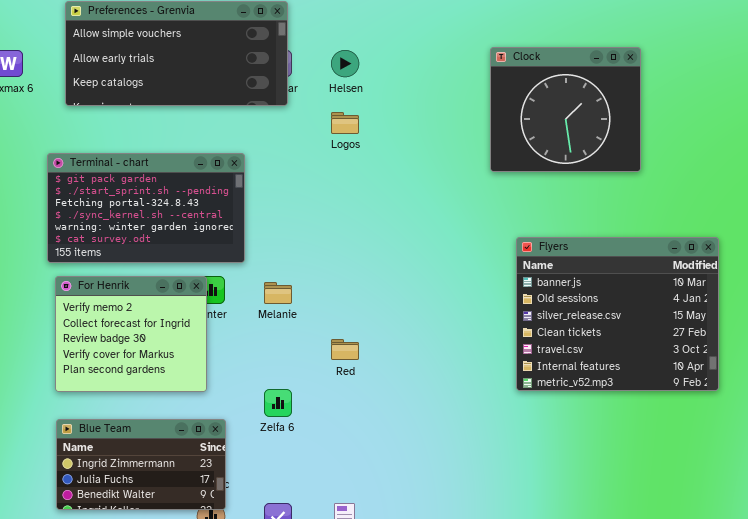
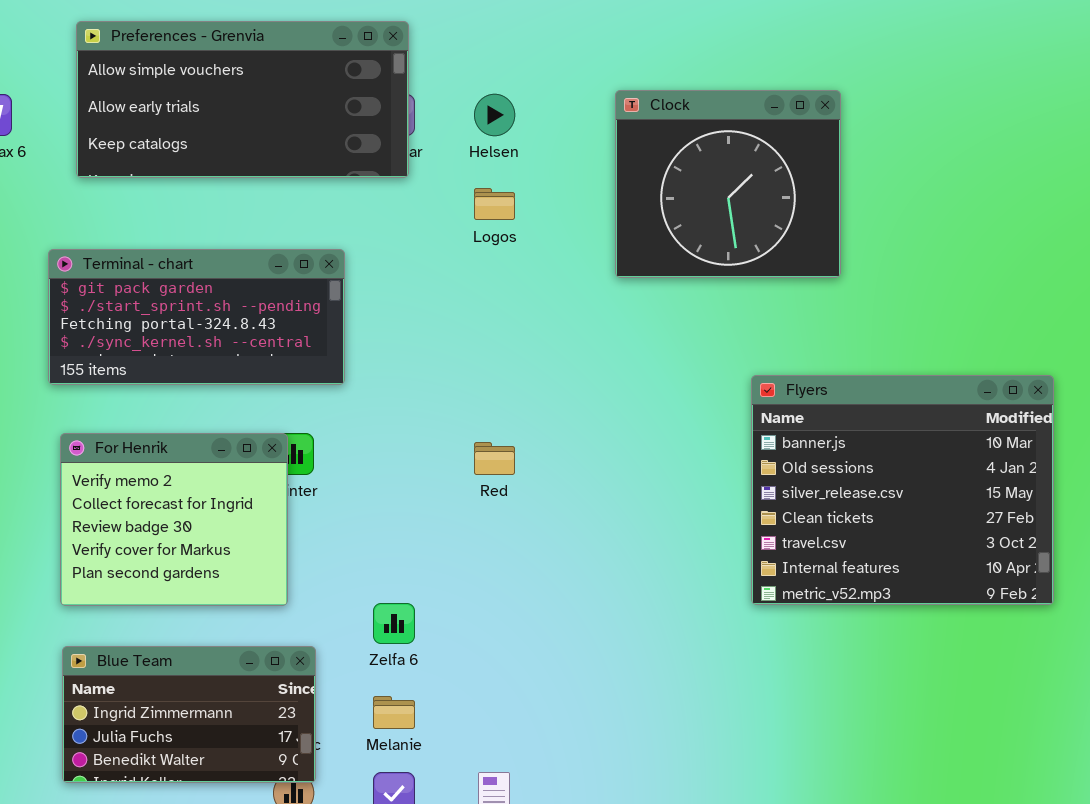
Clock: [490,47,641,172] -> [615,90,841,278], moved
Terminal - chart: [47,153,245,263] -> [48,249,345,385], resized
Melanie: [264,282,292,304] -> [373,696,415,729], moved
Red: [331,339,359,360] -> [474,442,515,475], moved

